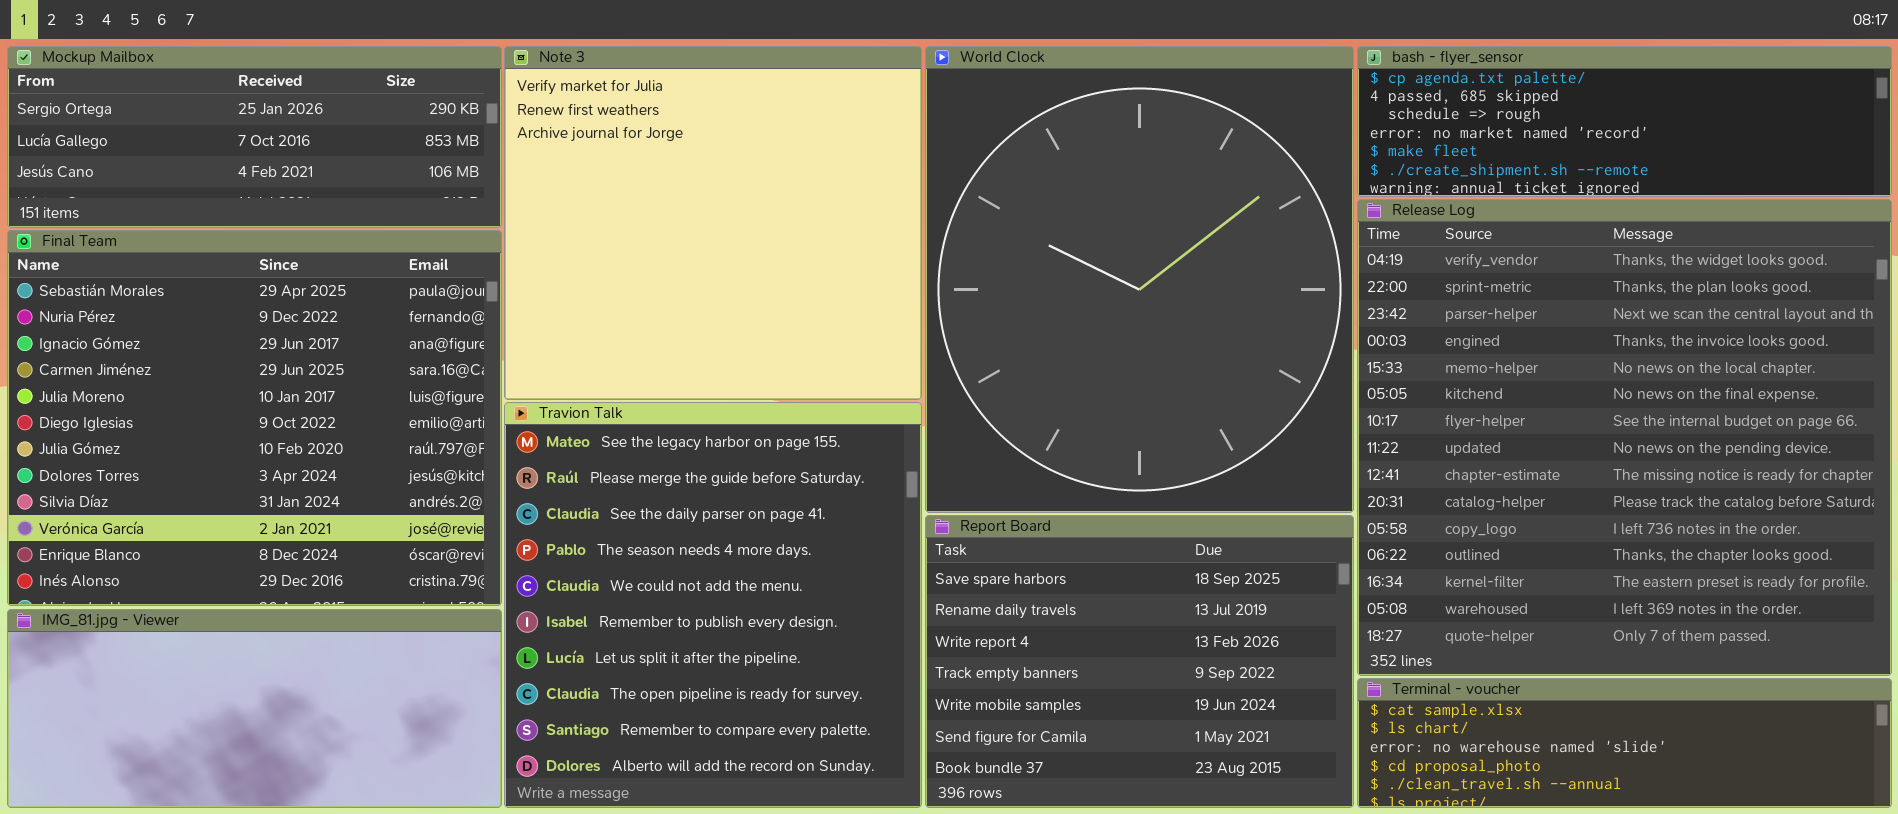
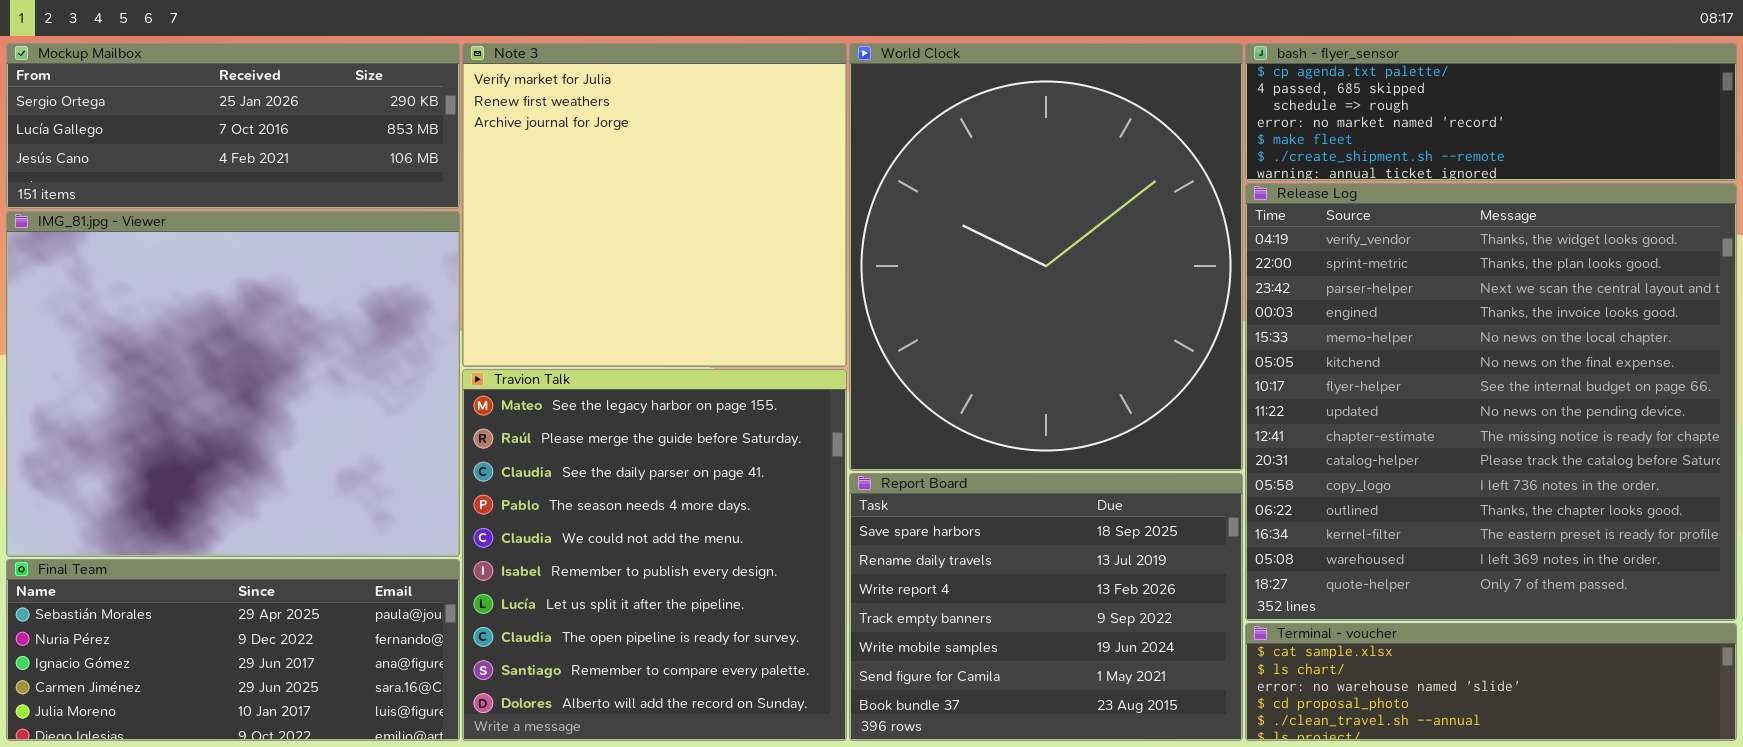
Final Team: [7,230,502,606] -> [6,559,460,741], moved, resized
IMG_81.jpg - Viewer: [7,609,502,808] -> [6,211,460,557], moved, resized

